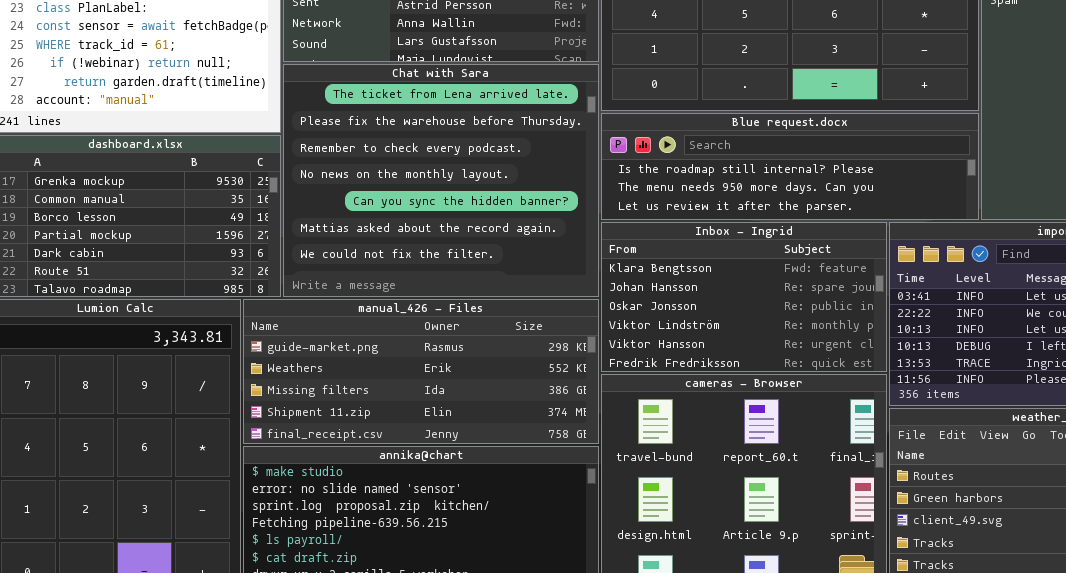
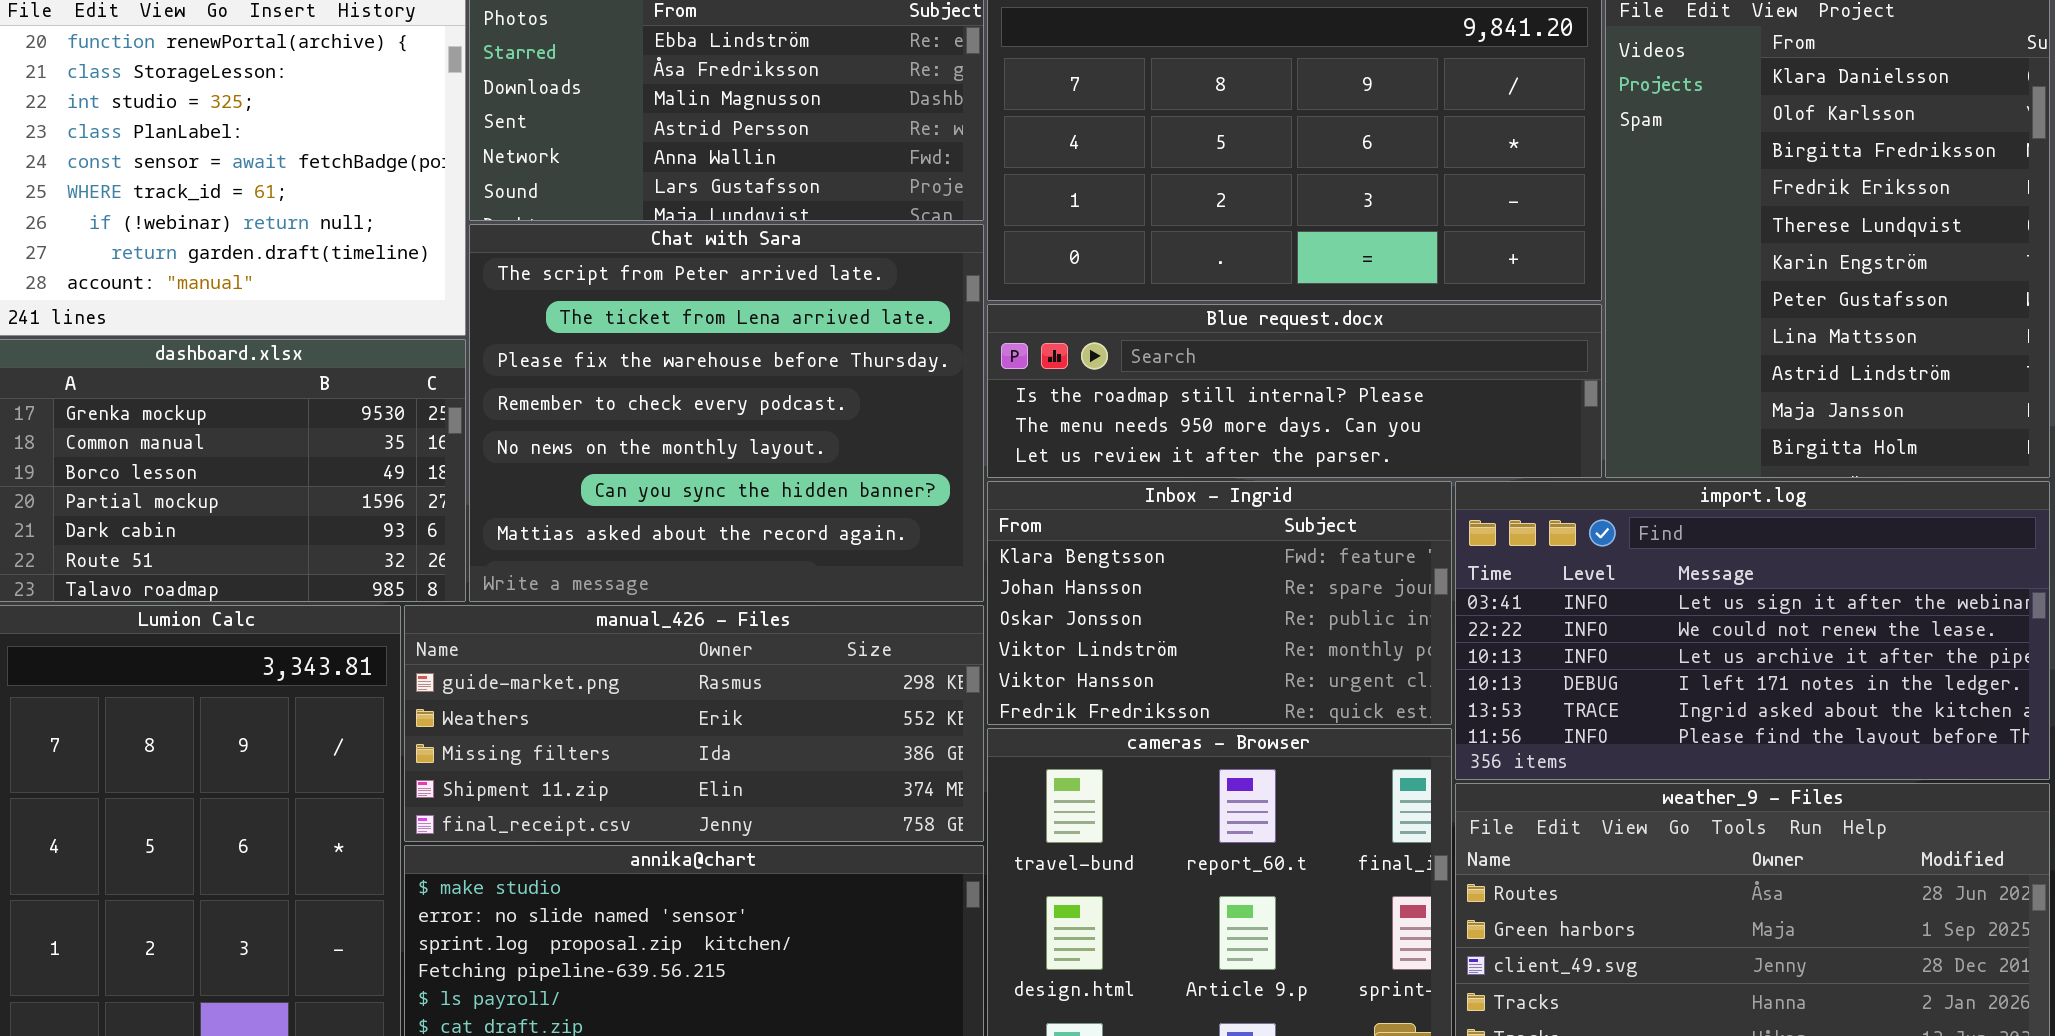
Chat with Sara: [283,64,599,297] -> [469,224,984,602], scrolled up 1 row

